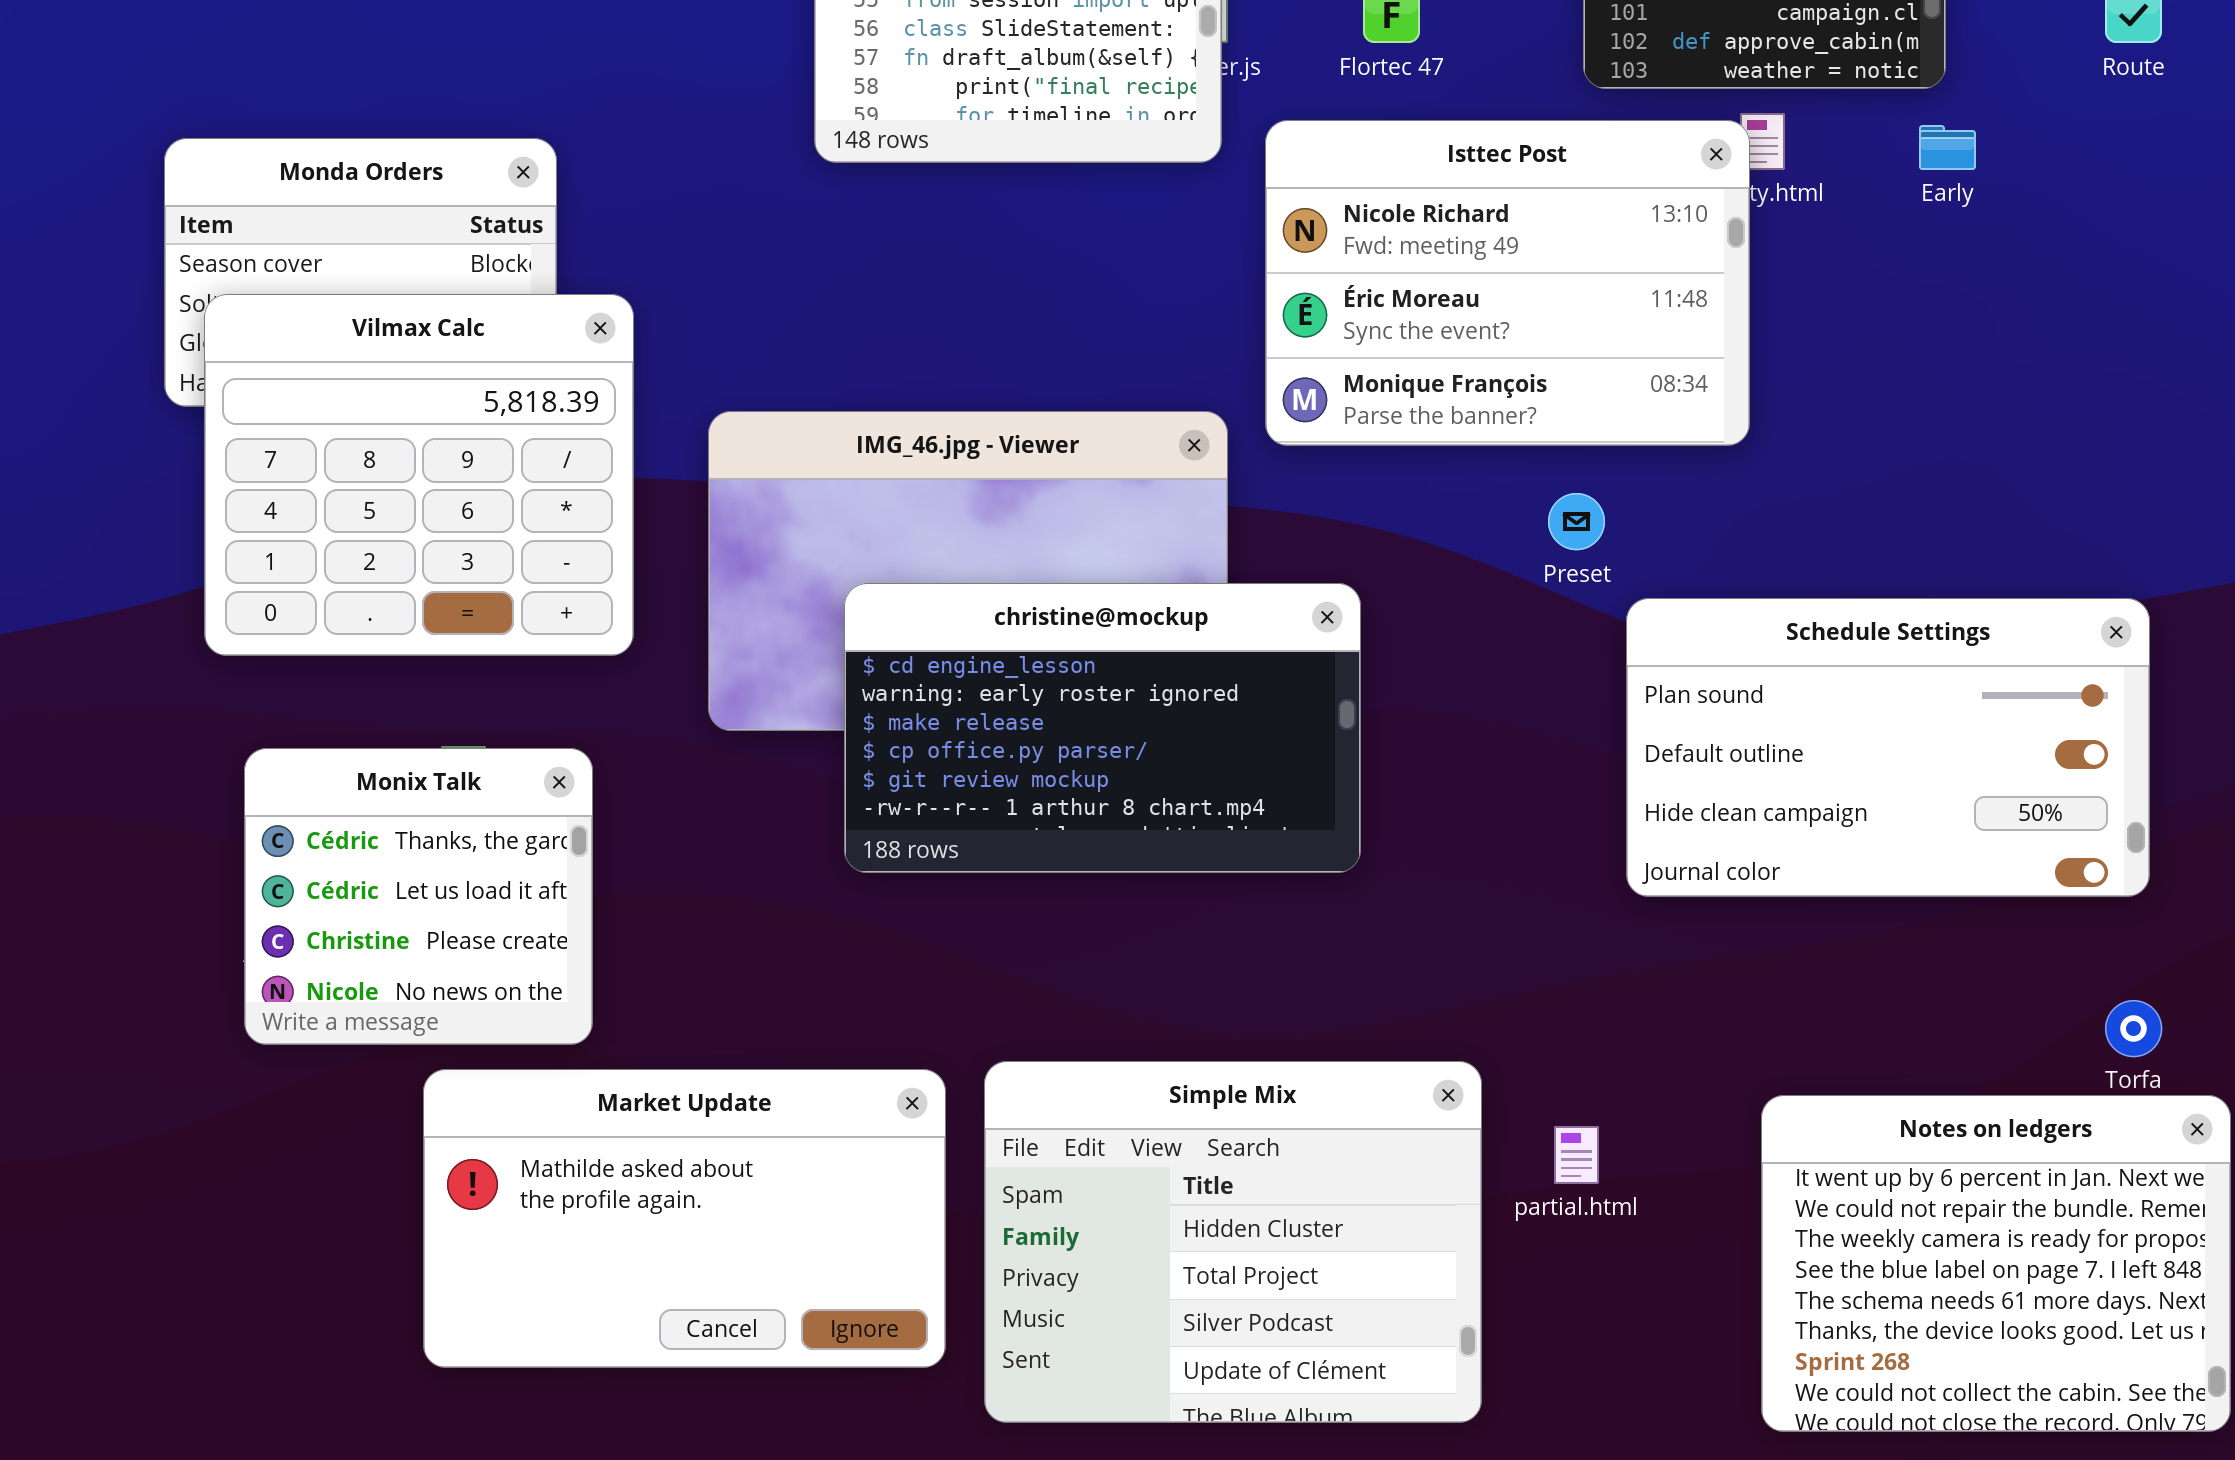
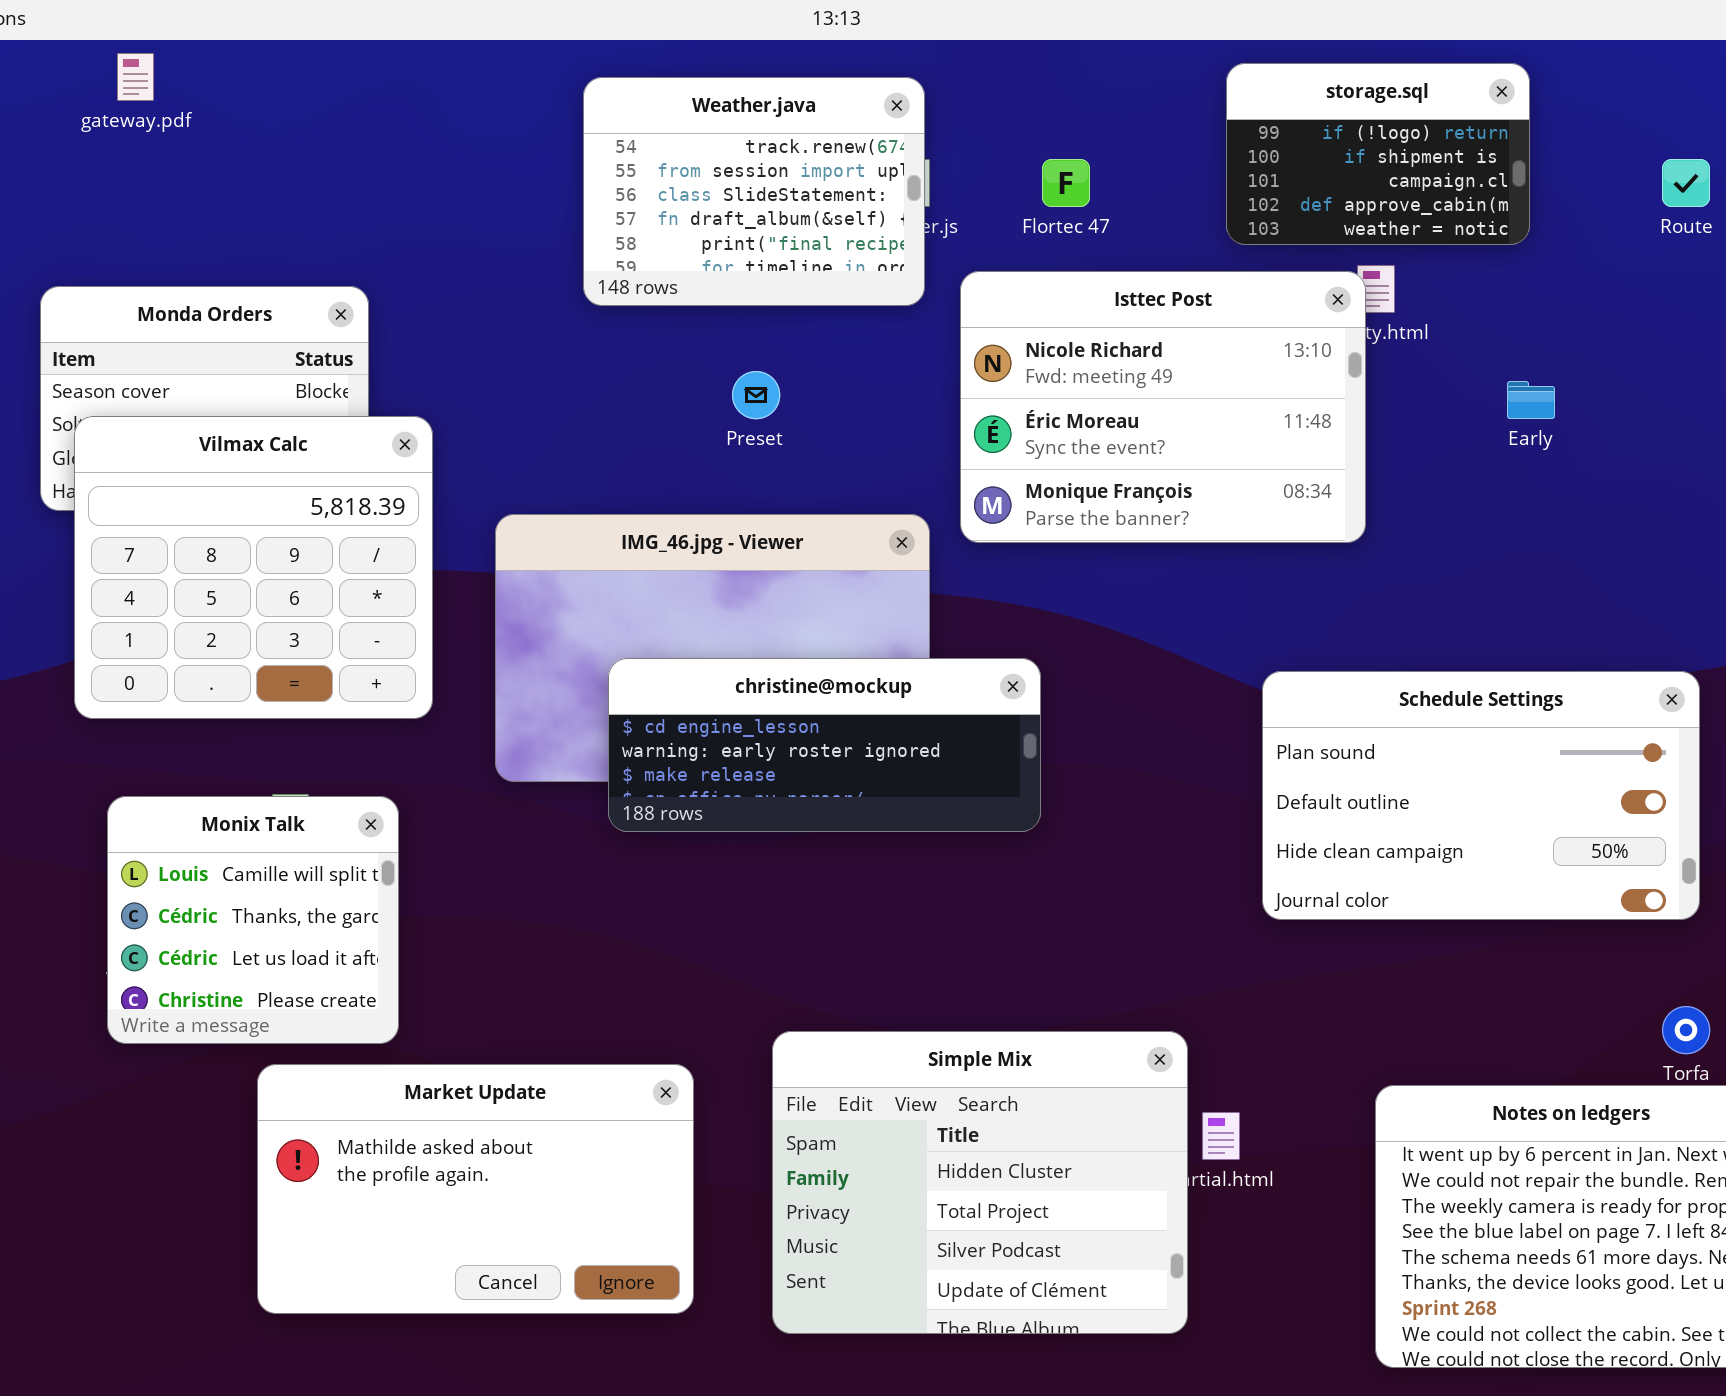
Early: [1919,125,1976,170] -> [1507,381,1555,419], moved
Preset: [1548,493,1605,550] -> [732,371,780,419], moved
christine@mockup: [844,583,1361,873] -> [608,658,1041,832], resized
Monix Talk: [244,748,593,1045] -> [107,796,399,1044], scrolled up 1 row
Simple Mix: [984,1061,1482,1423] -> [772,1031,1188,1334], moved

